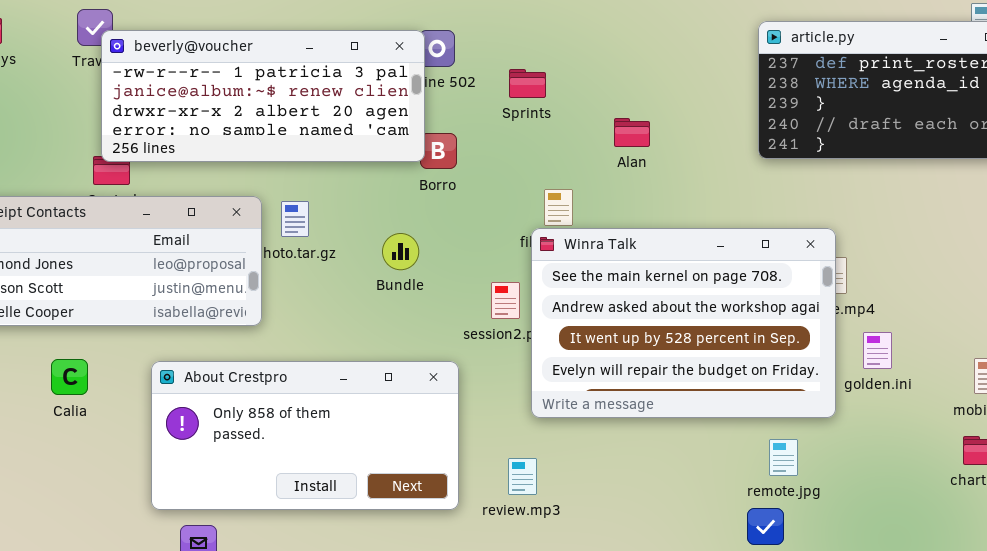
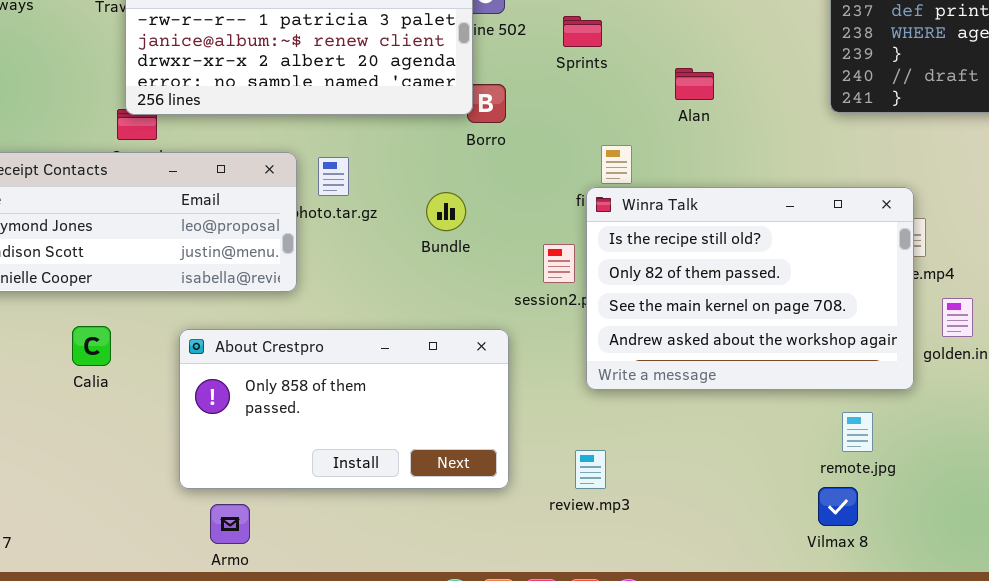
Winra Talk: [531,228,836,418] -> [586,187,914,390], scrolled up 2 rows
review.mp3: [508,458,537,495] -> [575,450,606,489], moved

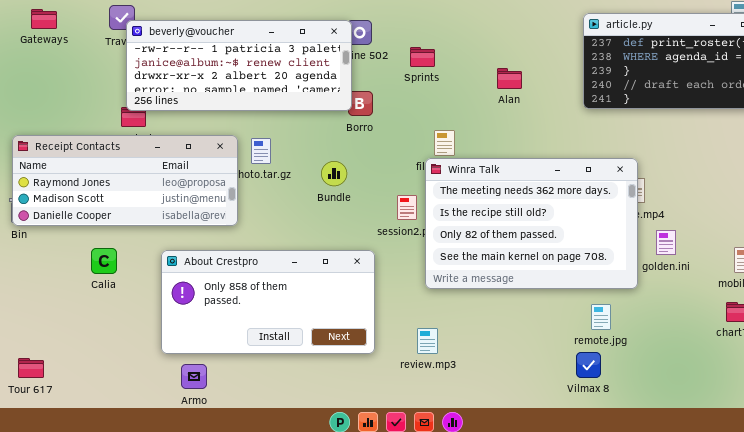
Alan: [675,68,714,100] -> [497,68,522,89], moved
Winra Talk: [586,187,914,390] -> [425,158,638,289], scrolled up 1 row

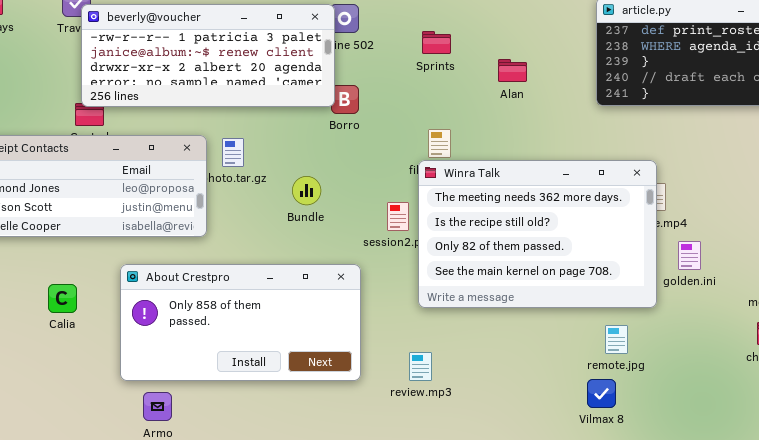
Sprints: [410,47,435,67] -> [422,31,451,54], moved
Bundle: [321,161,347,186] -> [292,176,321,205], moved
Calia: [91,248,117,274] -> [48,284,77,313], moved

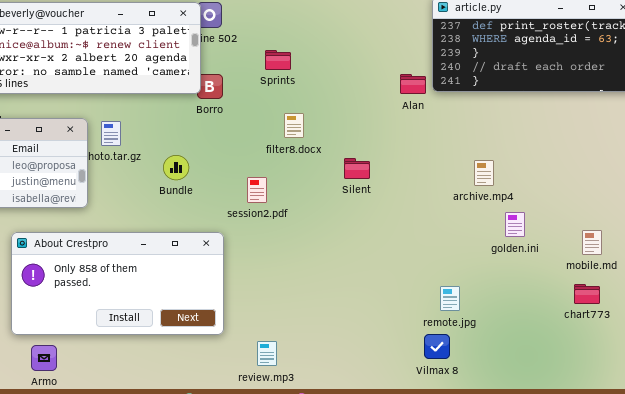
Sprints: [422,31,451,54] -> [265,50,291,70], moved
Alan: [498,59,527,82] -> [400,74,426,94], moved
Winra Talk: [418,160,657,308] -> none, closed
review.mp3: [409,352,432,381] -> [257,341,277,366], moved

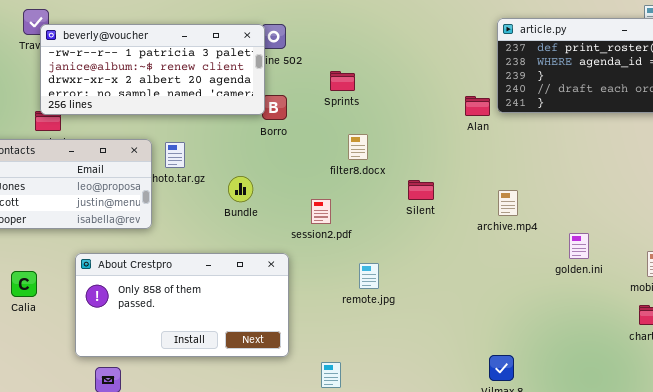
archive.mp4: [474,160,494,186] -> [498,190,518,216], moved
remote.jpg: [440,286,460,311] -> [359,263,379,289], moved

